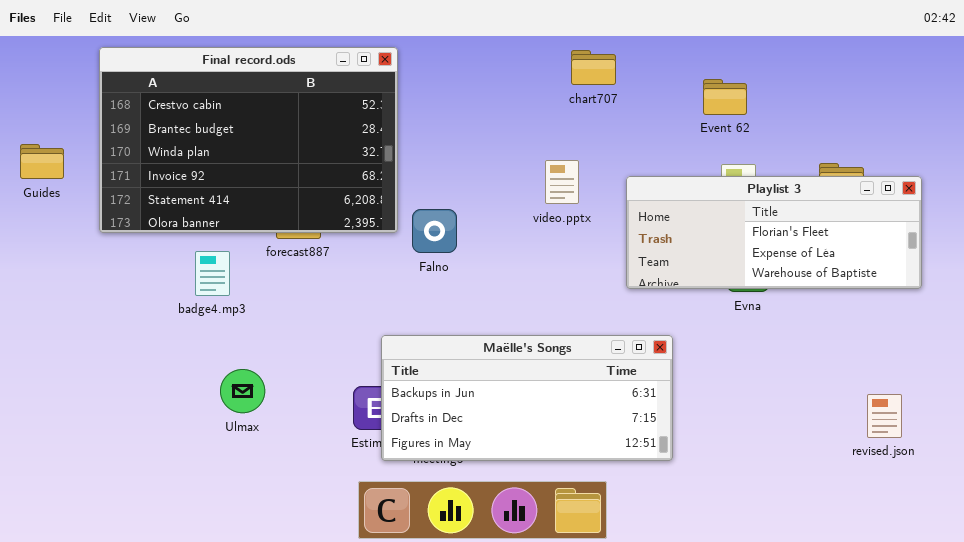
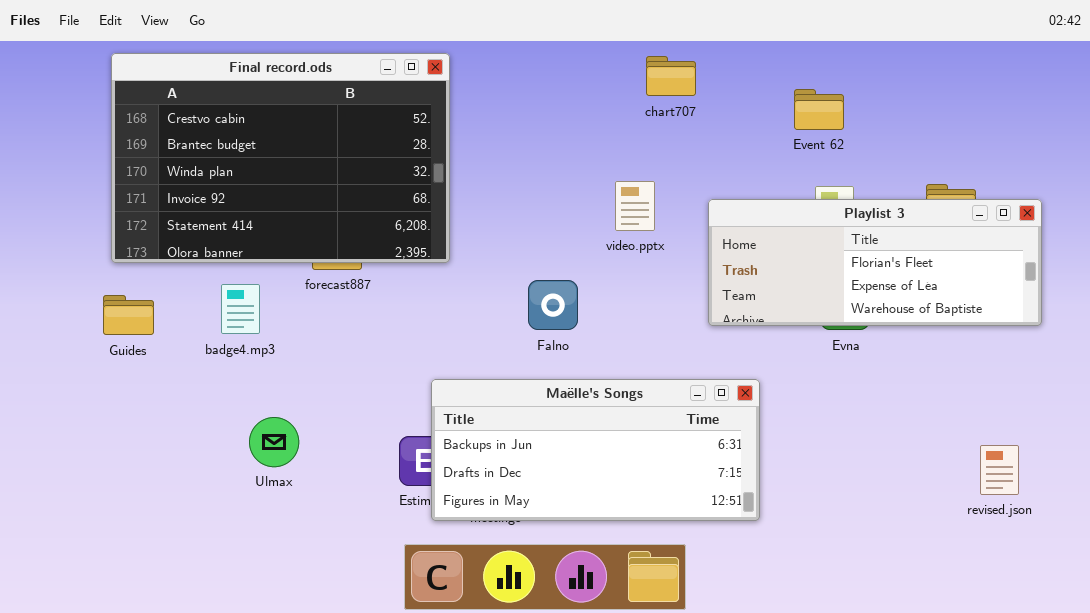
Guides: [20,144,64,179] -> [103,295,154,335], moved
Falno: [412,209,457,253] -> [528,280,578,330], moved

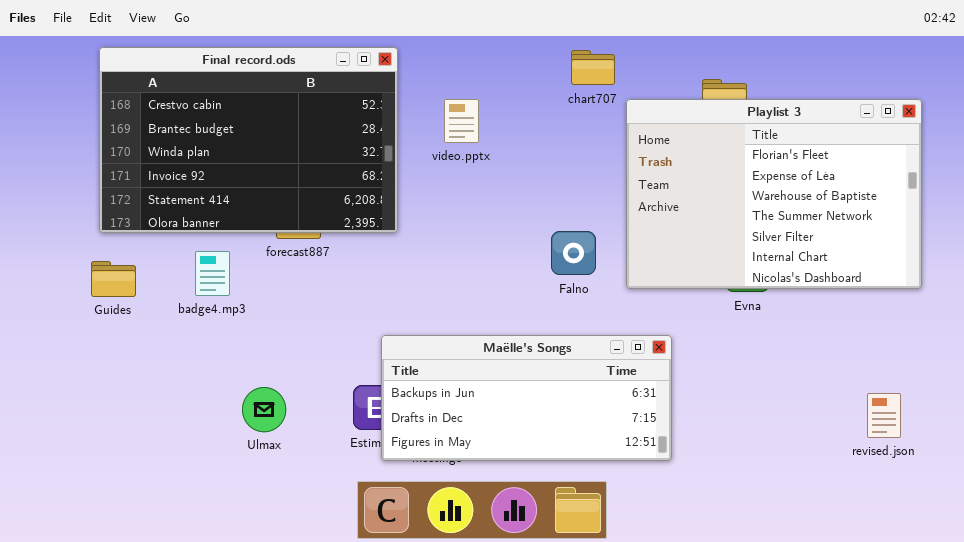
video.pptx: [615,181,655,231] -> [444,99,479,143], moved
Playlist 3: [708,199,1042,326] -> [626,99,922,289], resized
Falno: [528,280,578,330] -> [551,231,596,275], moved
Ulmax: [249,417,299,467] -> [242,387,286,432], moved

